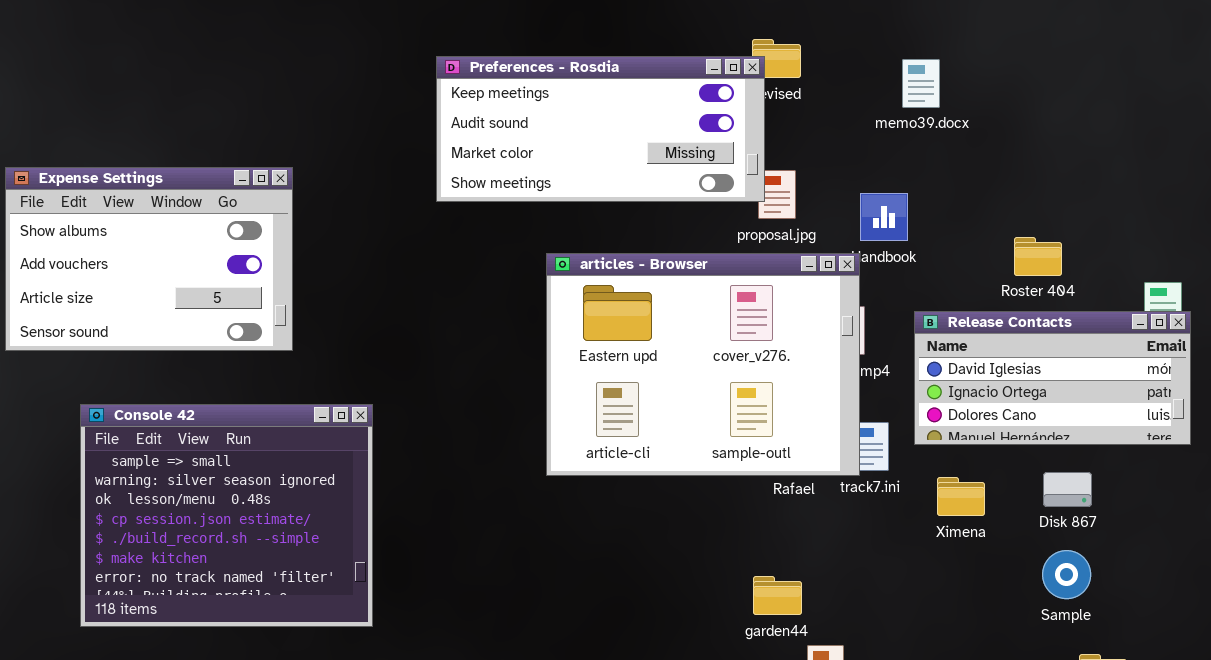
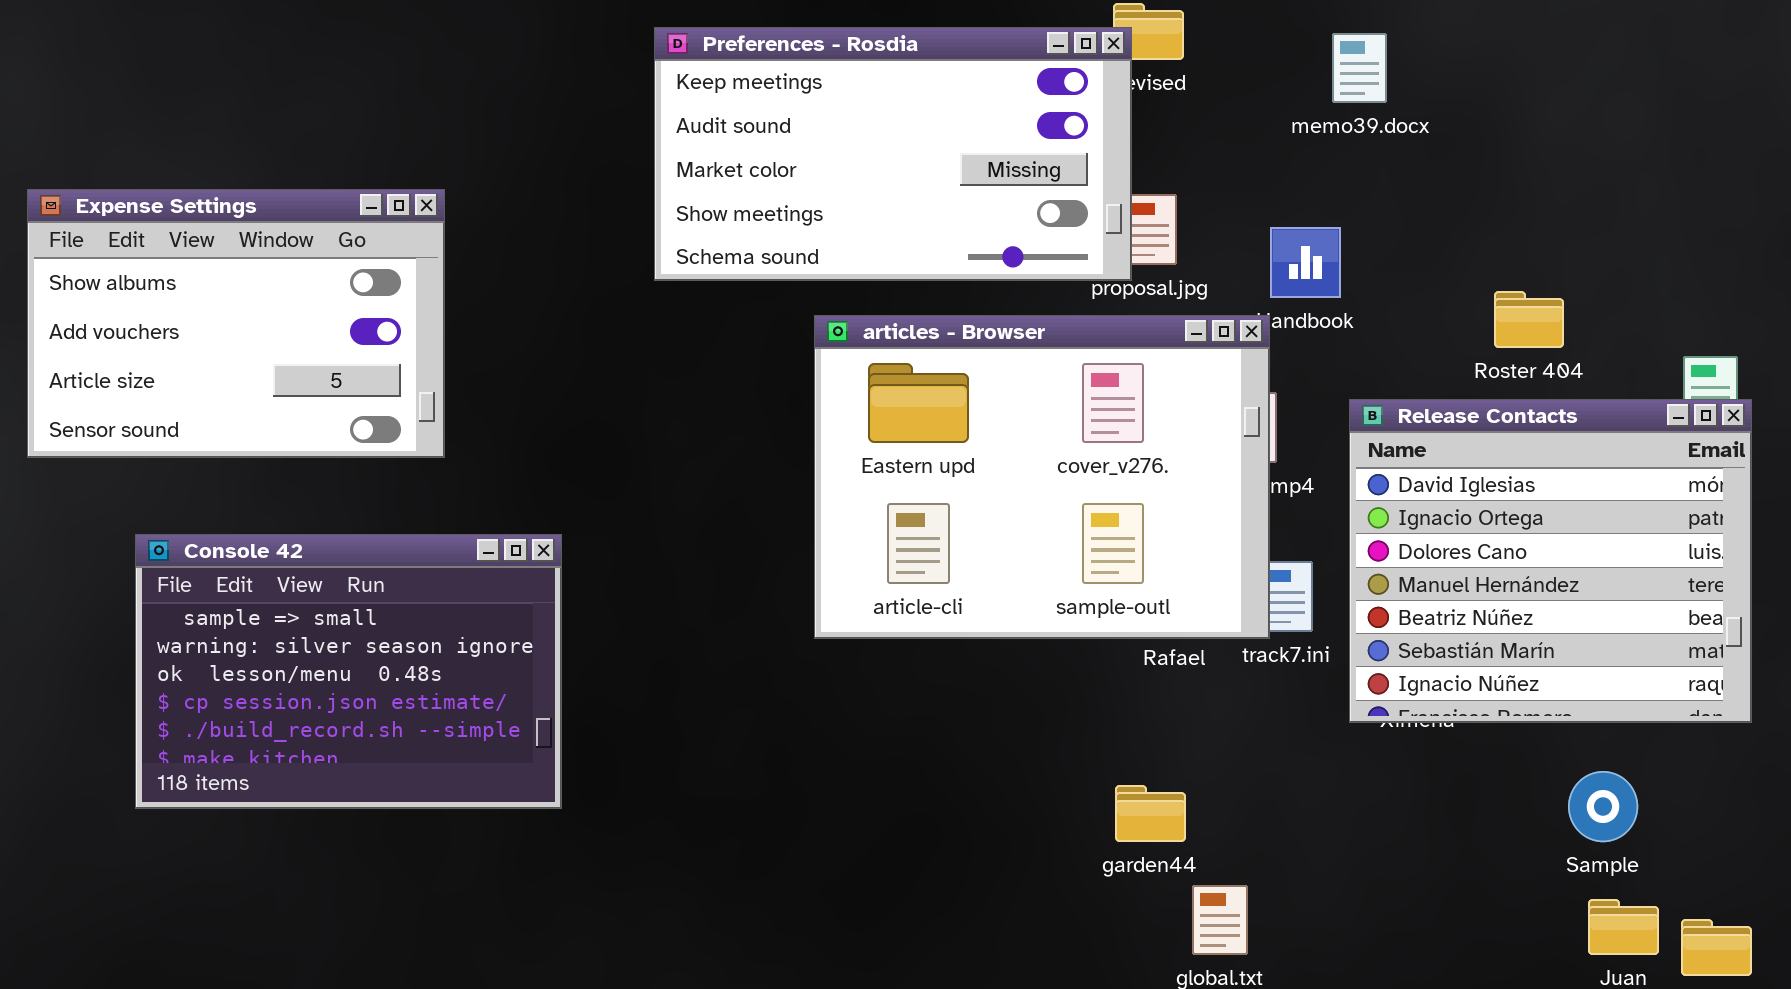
Preferences - Rosdia: [436,56,765,202] -> [654,27,1132,281], resized
Release Contacts: [914,311,1191,445] -> [1349,399,1752,723], resized
Console 42: [80,404,373,627] -> [135,534,562,809], resized
Sample: [1042,550,1091,599] -> [1568,771,1638,842], moved

